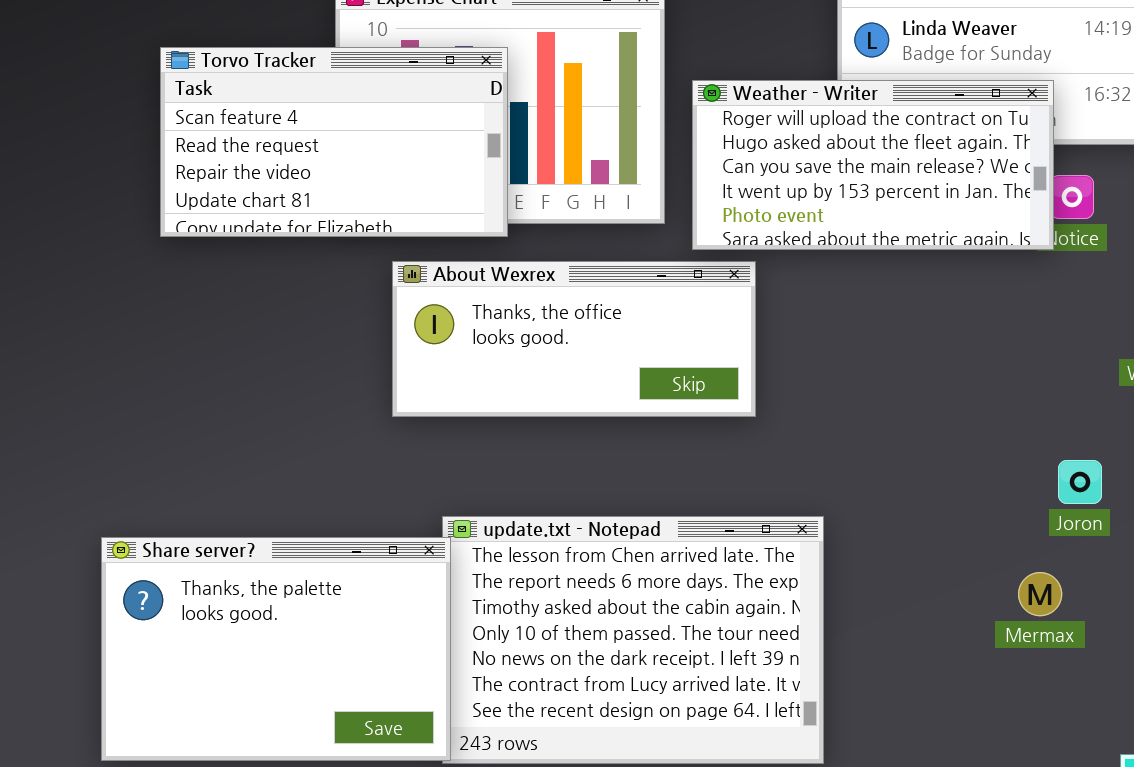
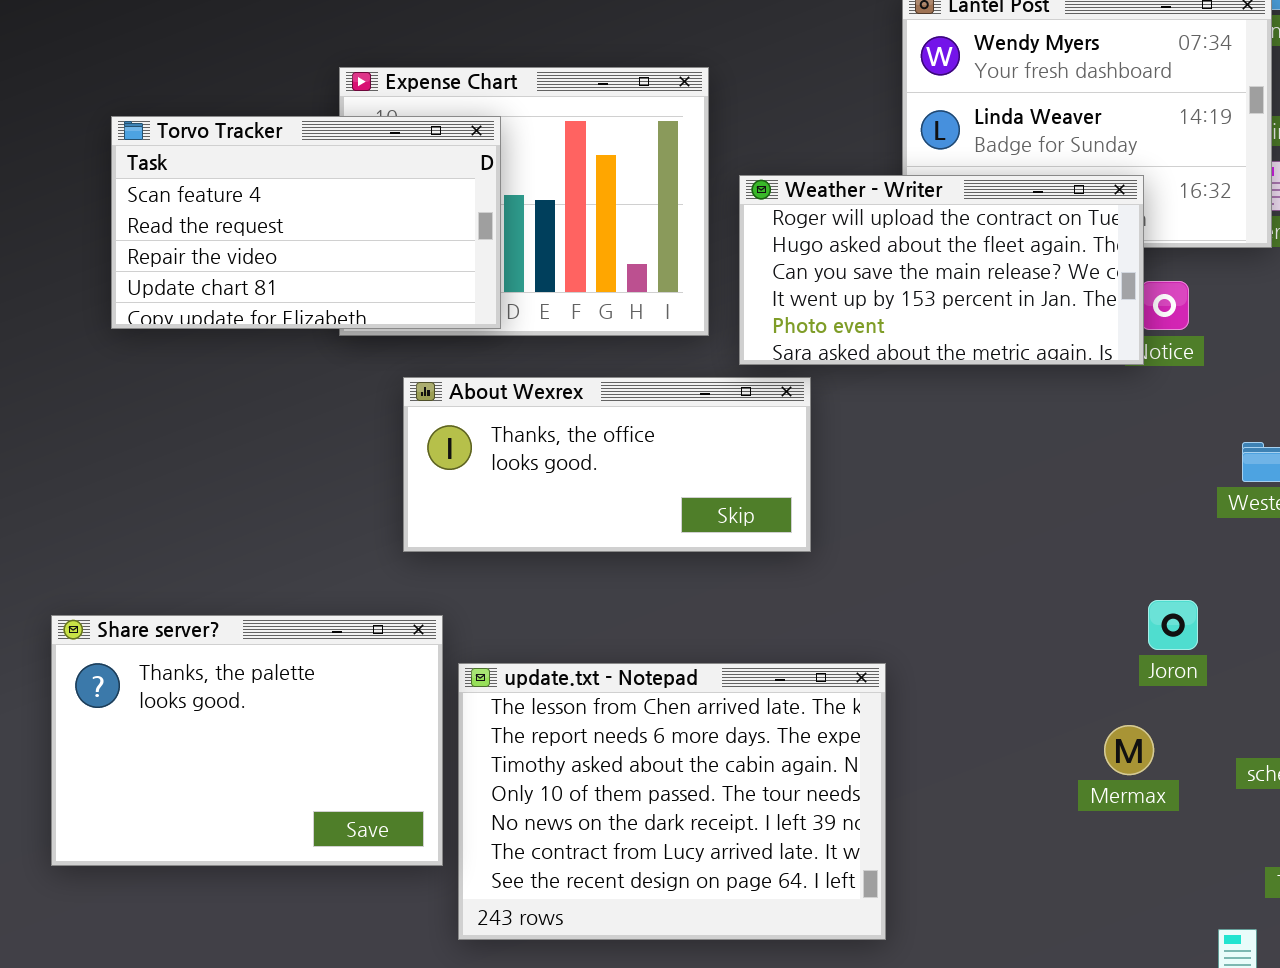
Torvo Tracker: [160,47,508,237] -> [111,116,501,329], moved
Share server?: [101,537,451,761] -> [51,615,443,866], moved

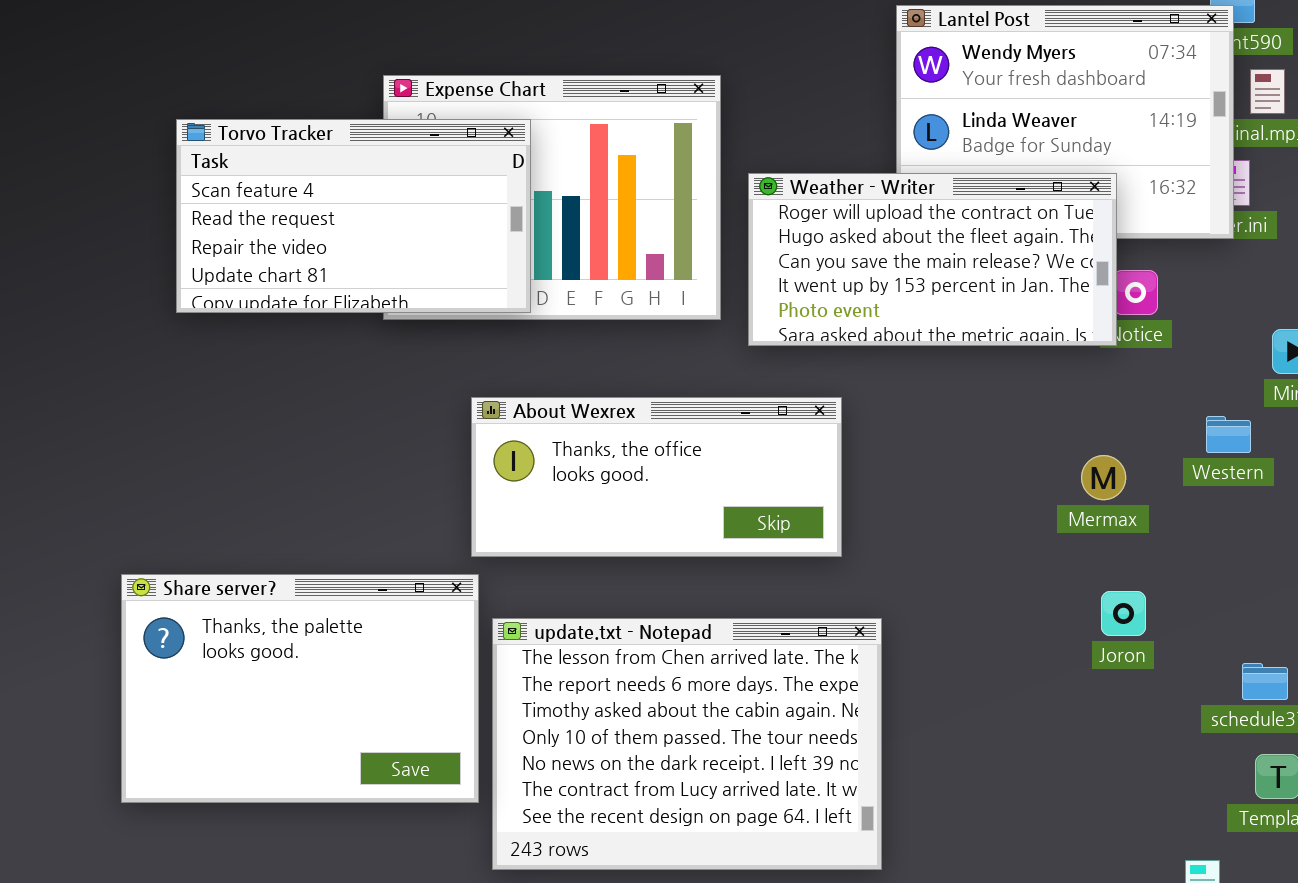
About Wexrex: [403,377,811,552] -> [471,397,842,557], moved
Joron: [1148,600,1198,650] -> [1101,591,1146,636], moved
Mermax: [1104,725,1154,775] -> [1081,455,1126,500], moved

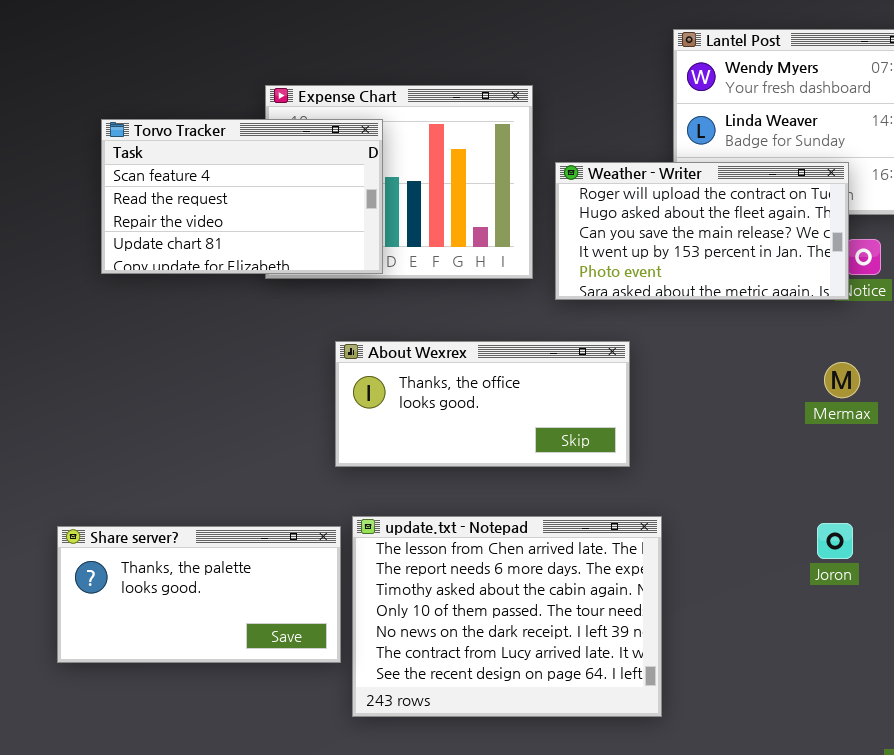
Mermax: [1081,455,1126,500] -> [824,362,860,398], moved
Share server?: [121,574,479,803] -> [57,526,341,663], resized
Joron: [1101,591,1146,636] -> [817,523,853,559], moved

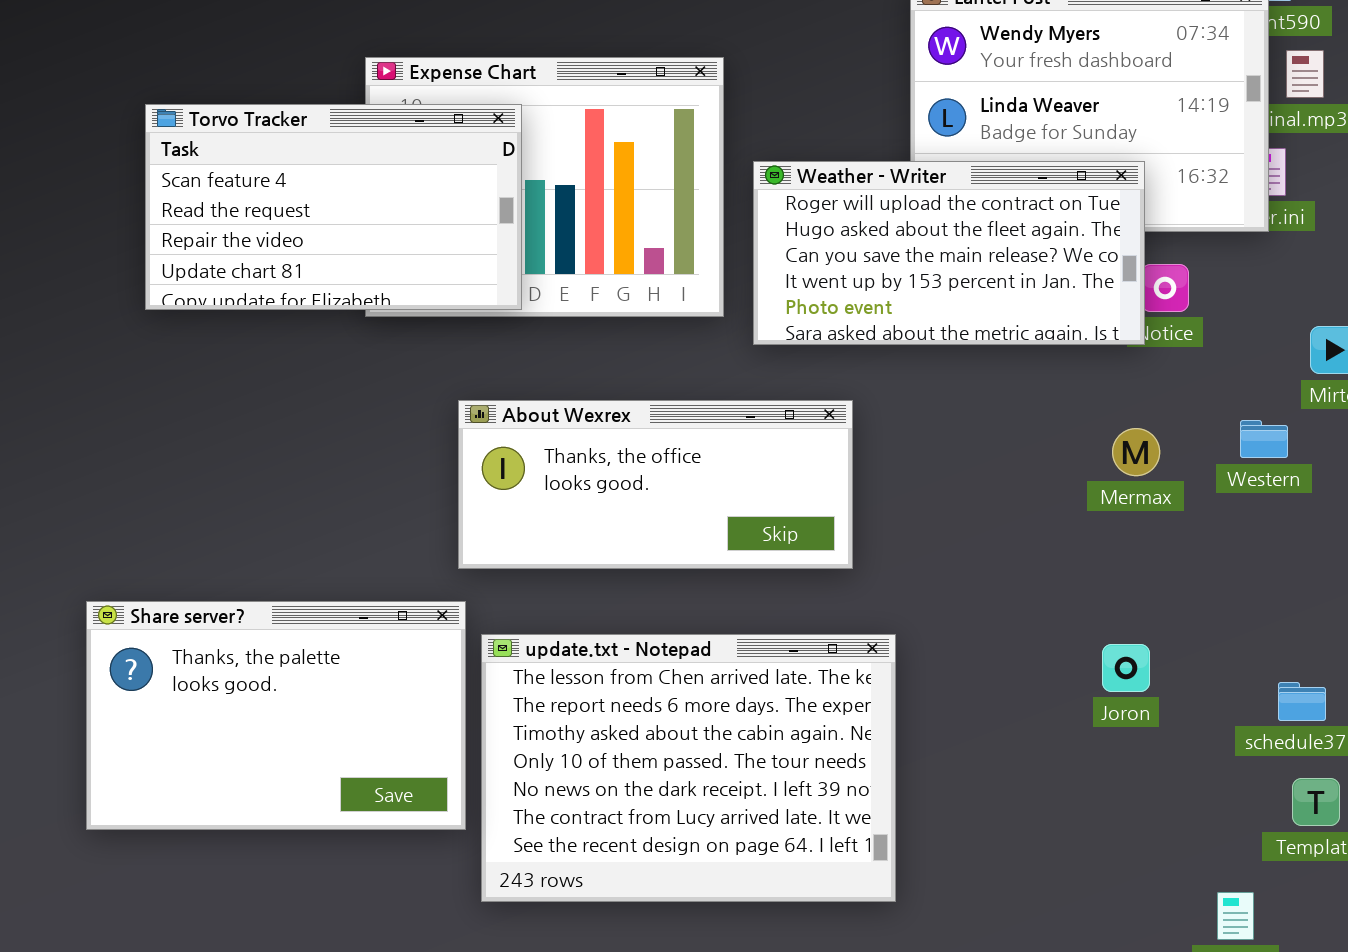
Share server?: [57,526,341,663] -> [86,601,466,830], resized

